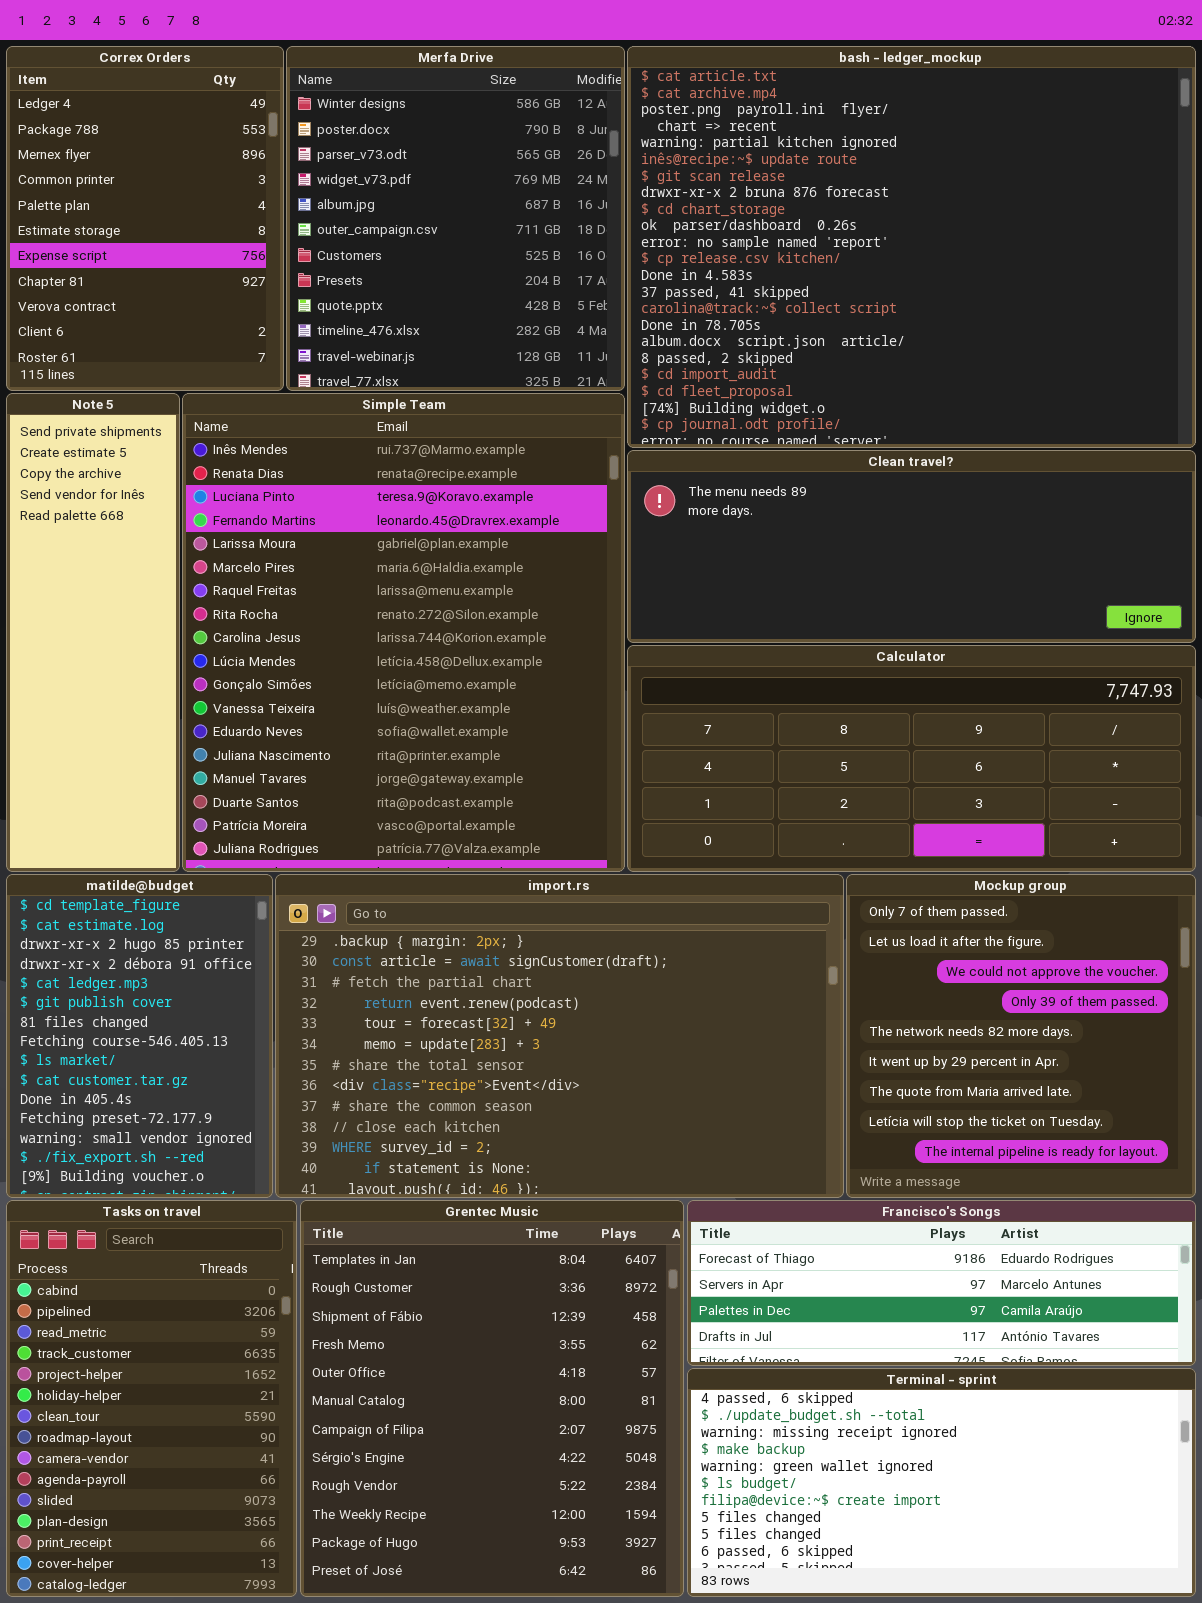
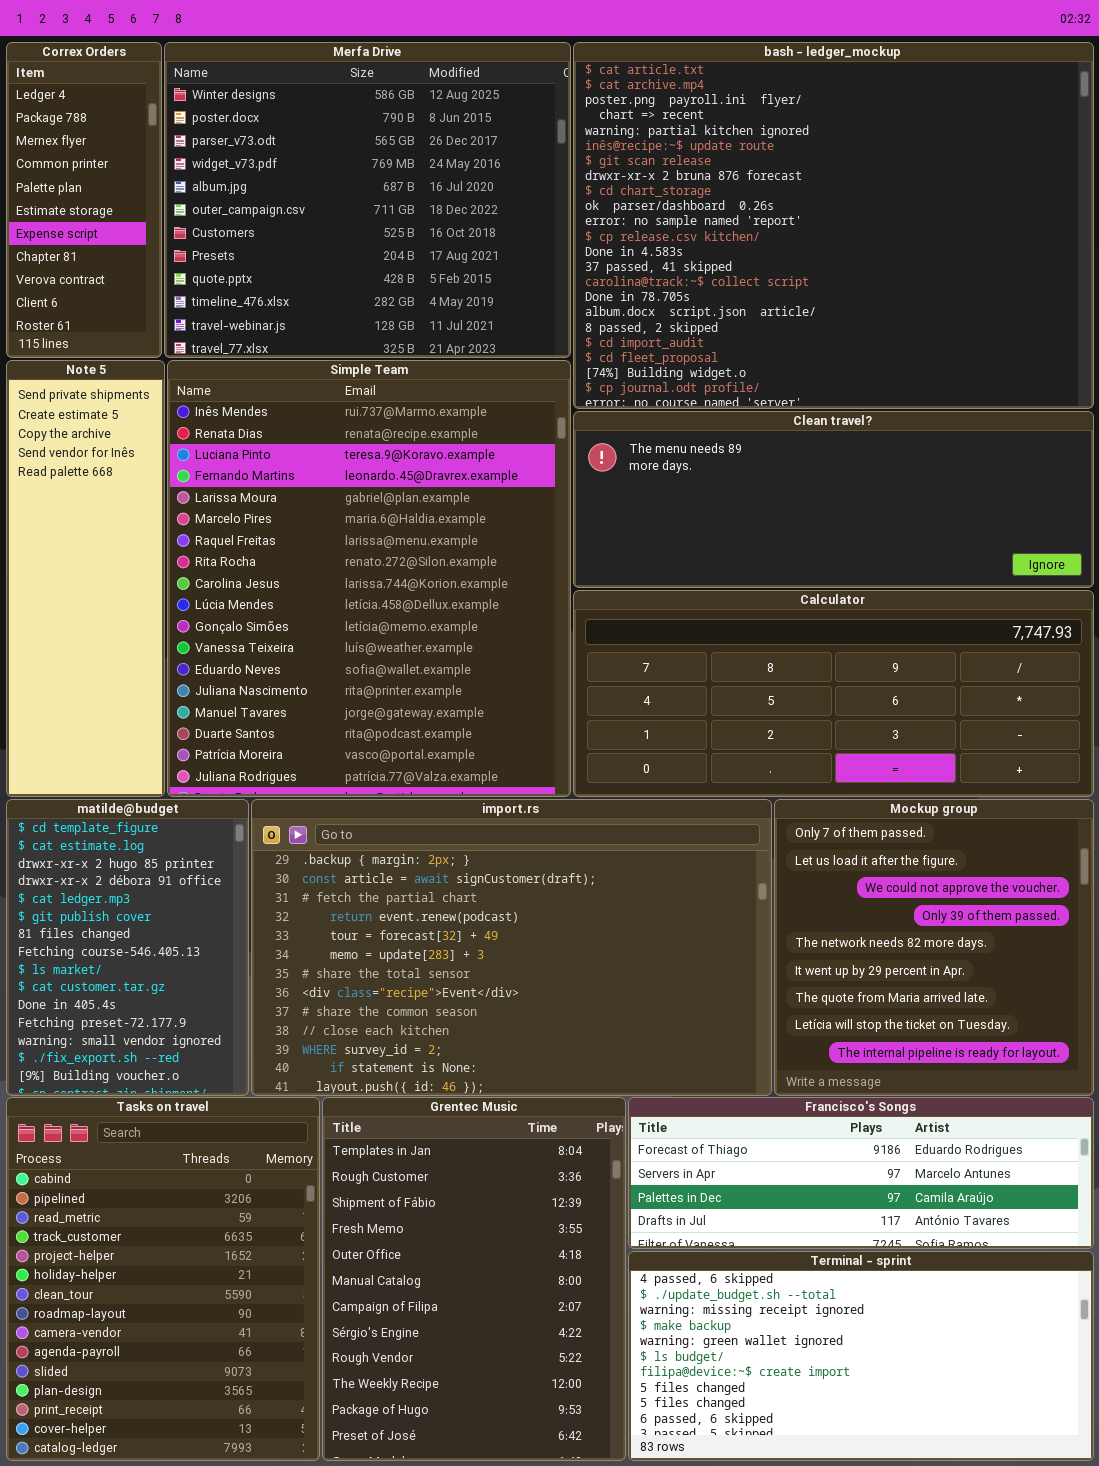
Correx Orders: [6,46,284,391] -> [6,42,162,358], resized
Merfa Drive: [286,46,625,391] -> [164,42,571,358], resized
Tasks on travel: [6,1200,297,1597] -> [6,1097,320,1461], resized
Grentec Music: [300,1200,684,1597] -> [322,1097,626,1461], resized

